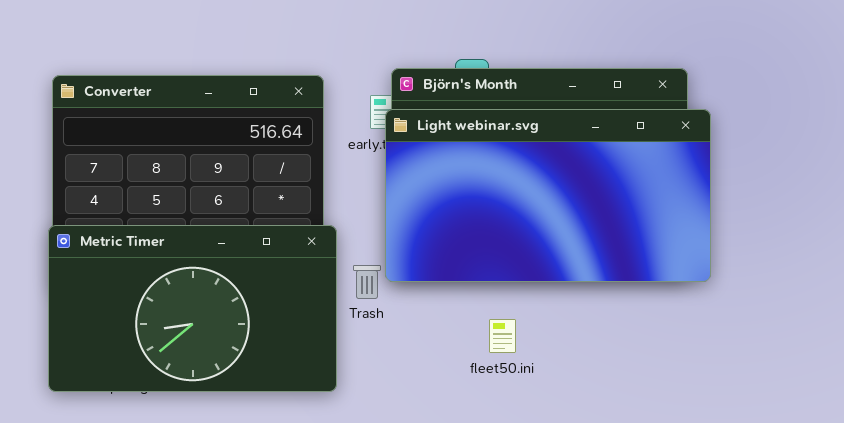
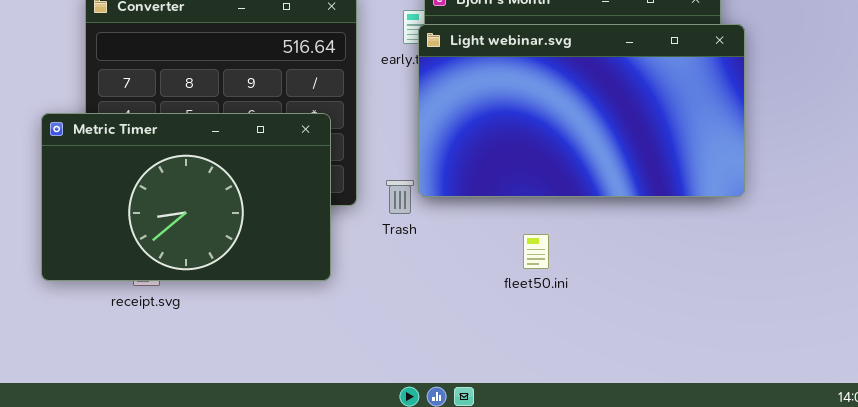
Metric Timer: [48,225,337,392] -> [41,113,331,281], moved

